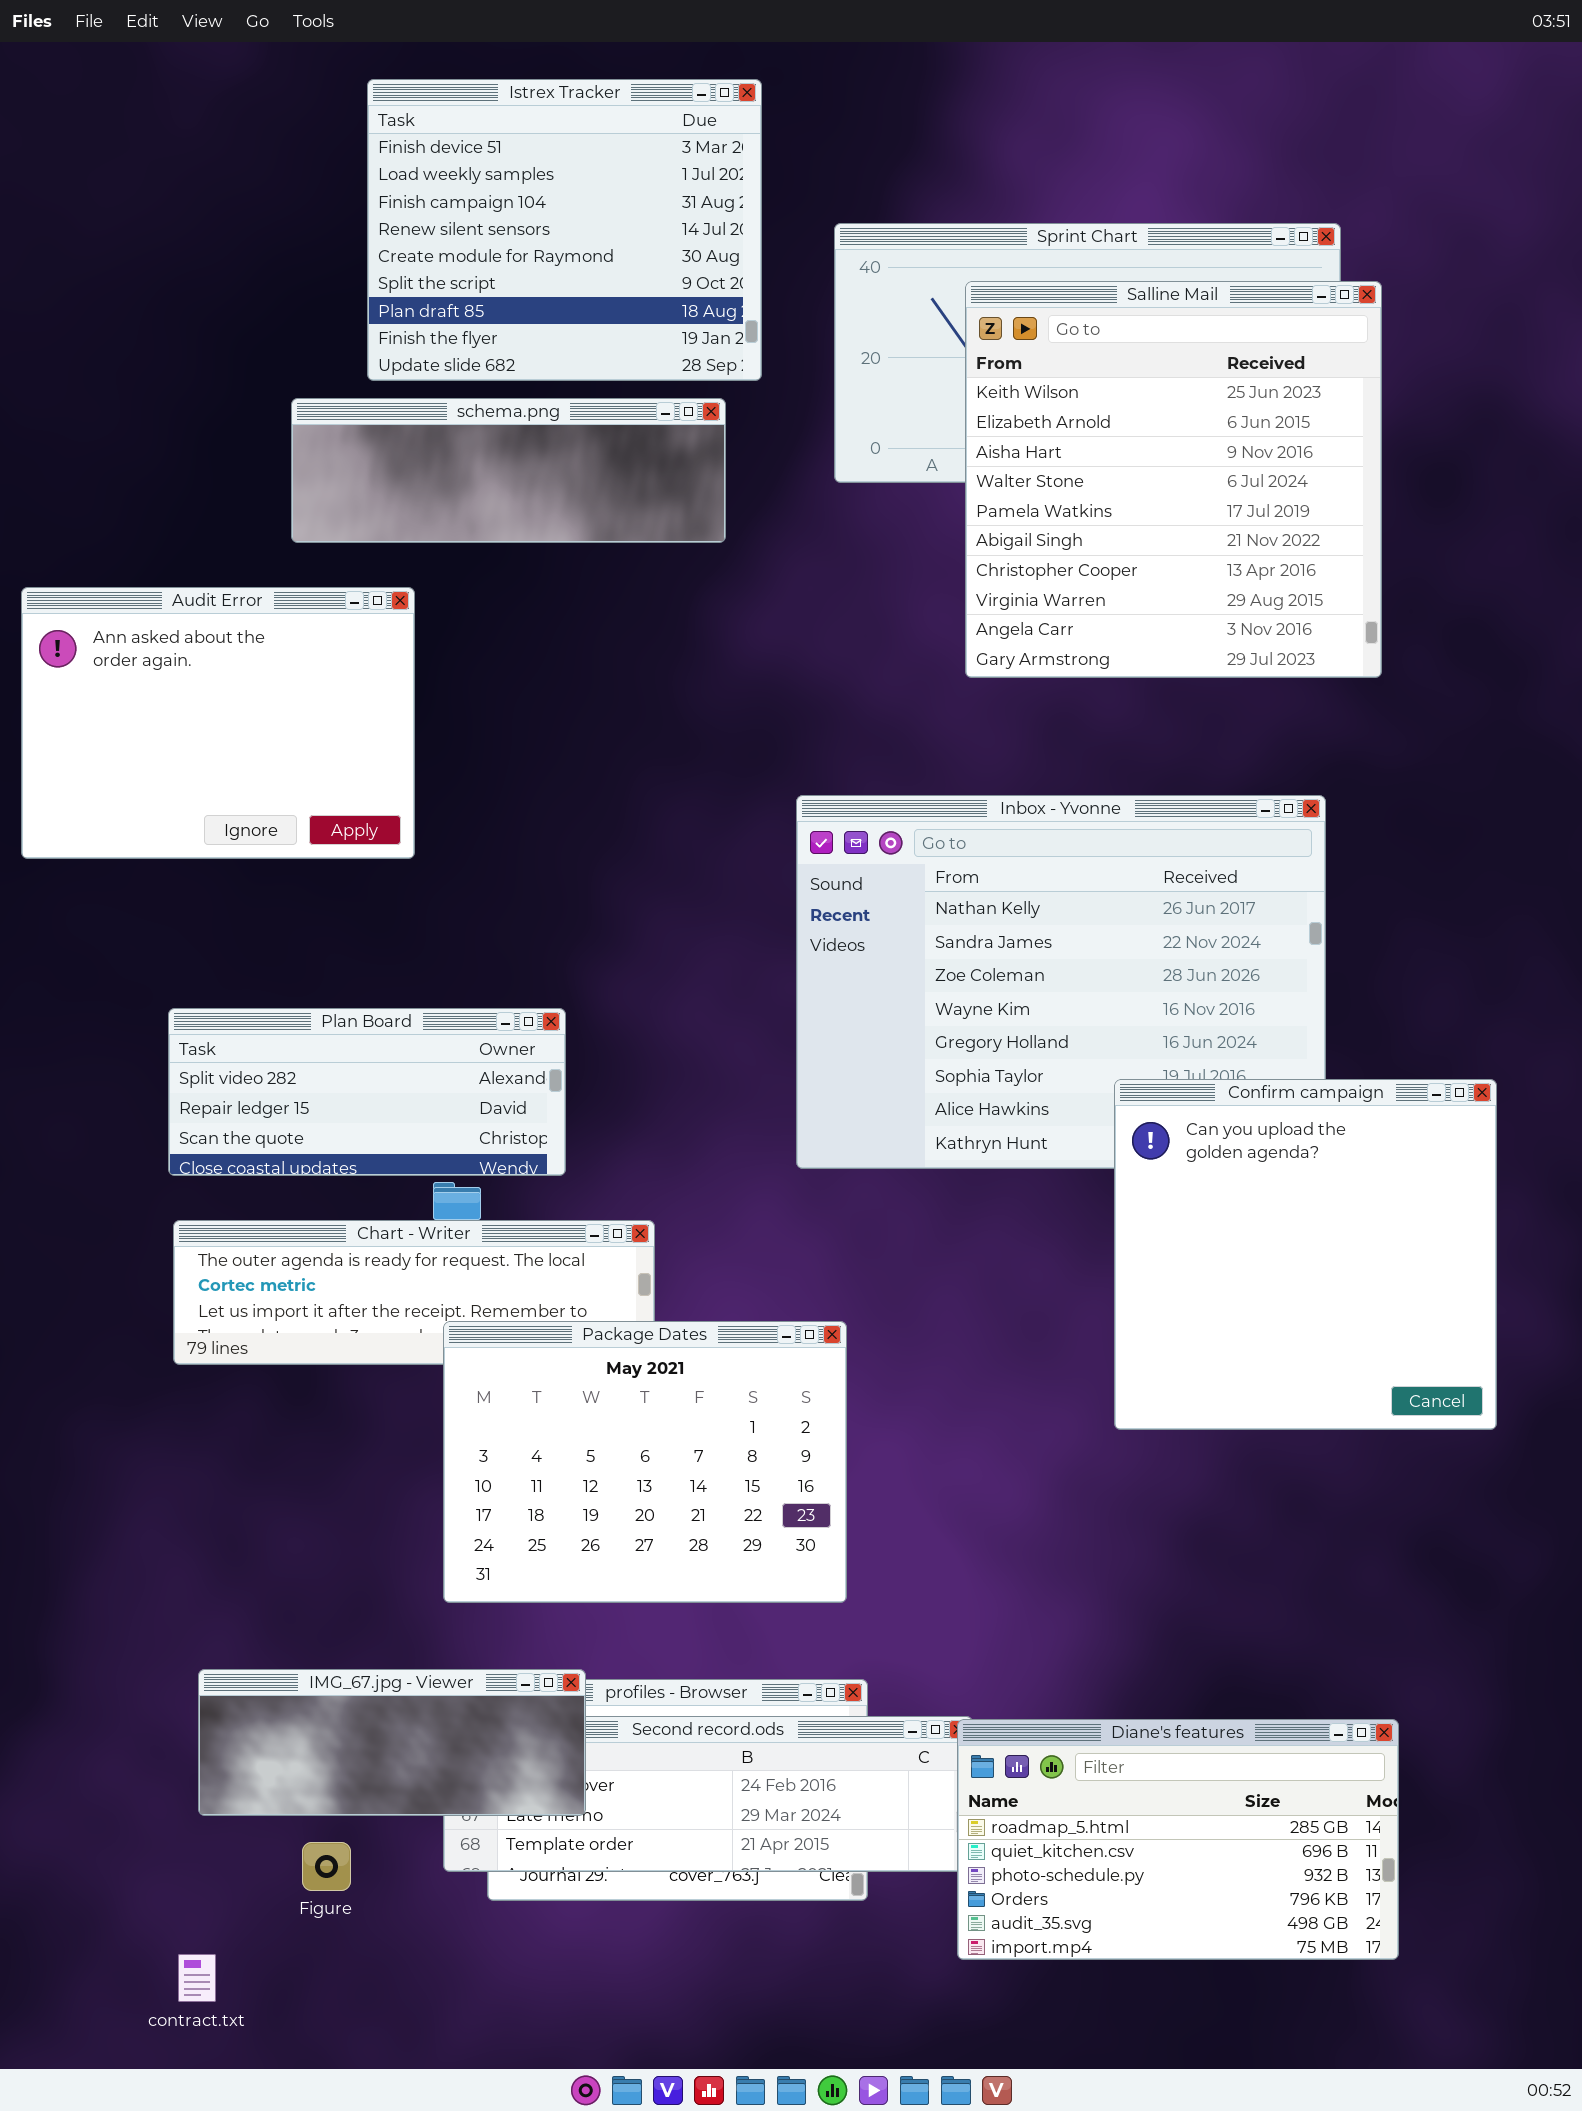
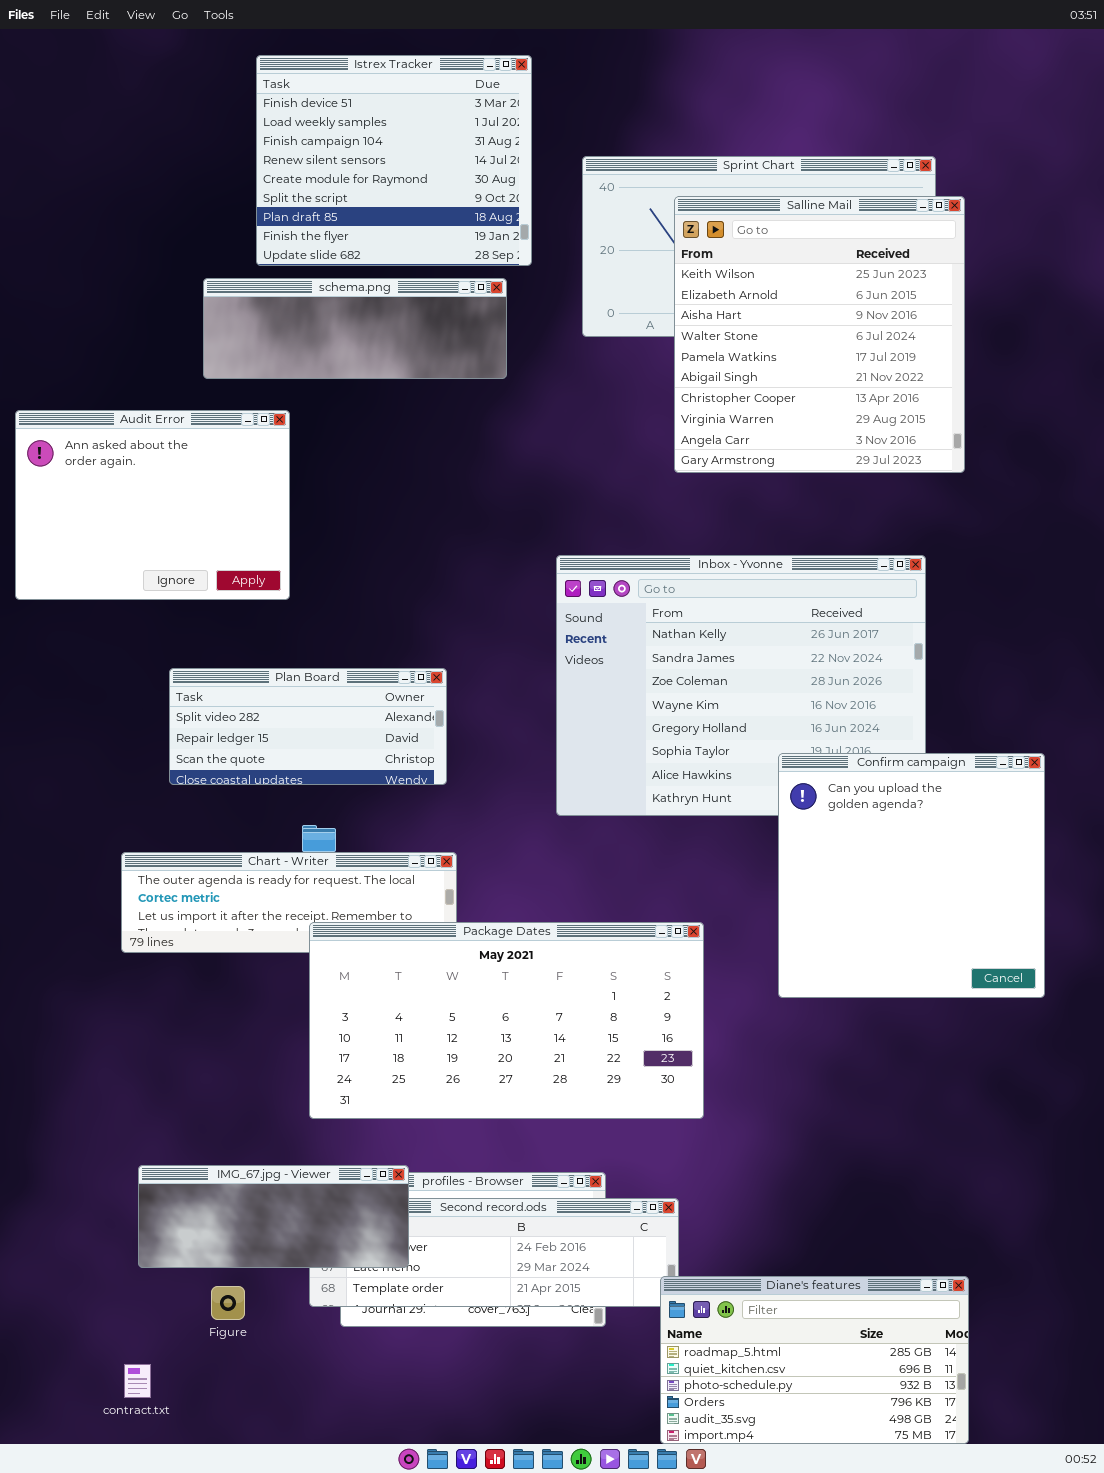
Plan Board: [168,1008,566,1176] -> [169,668,447,785], moved
Package Dates: [443,1321,847,1603] -> [309,922,704,1119], resized
Diane's features: [957,1719,1399,1960] -> [660,1276,969,1444], moved

